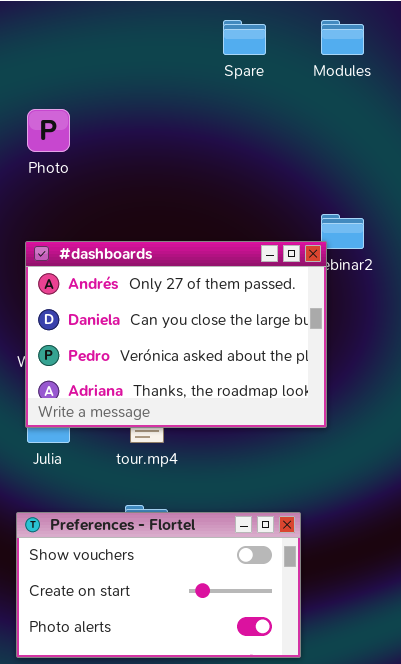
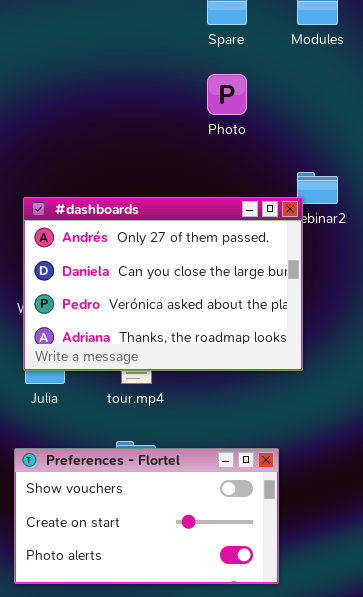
Photo: [27,109,70,152] -> [207,74,247,115], moved

